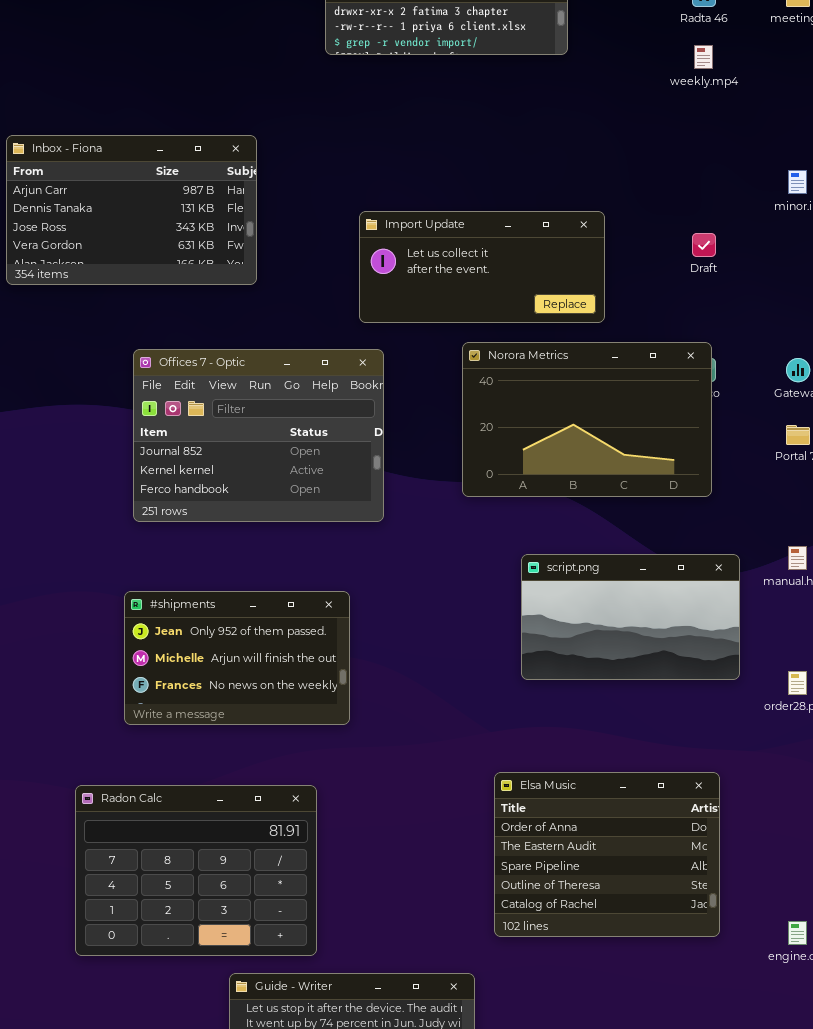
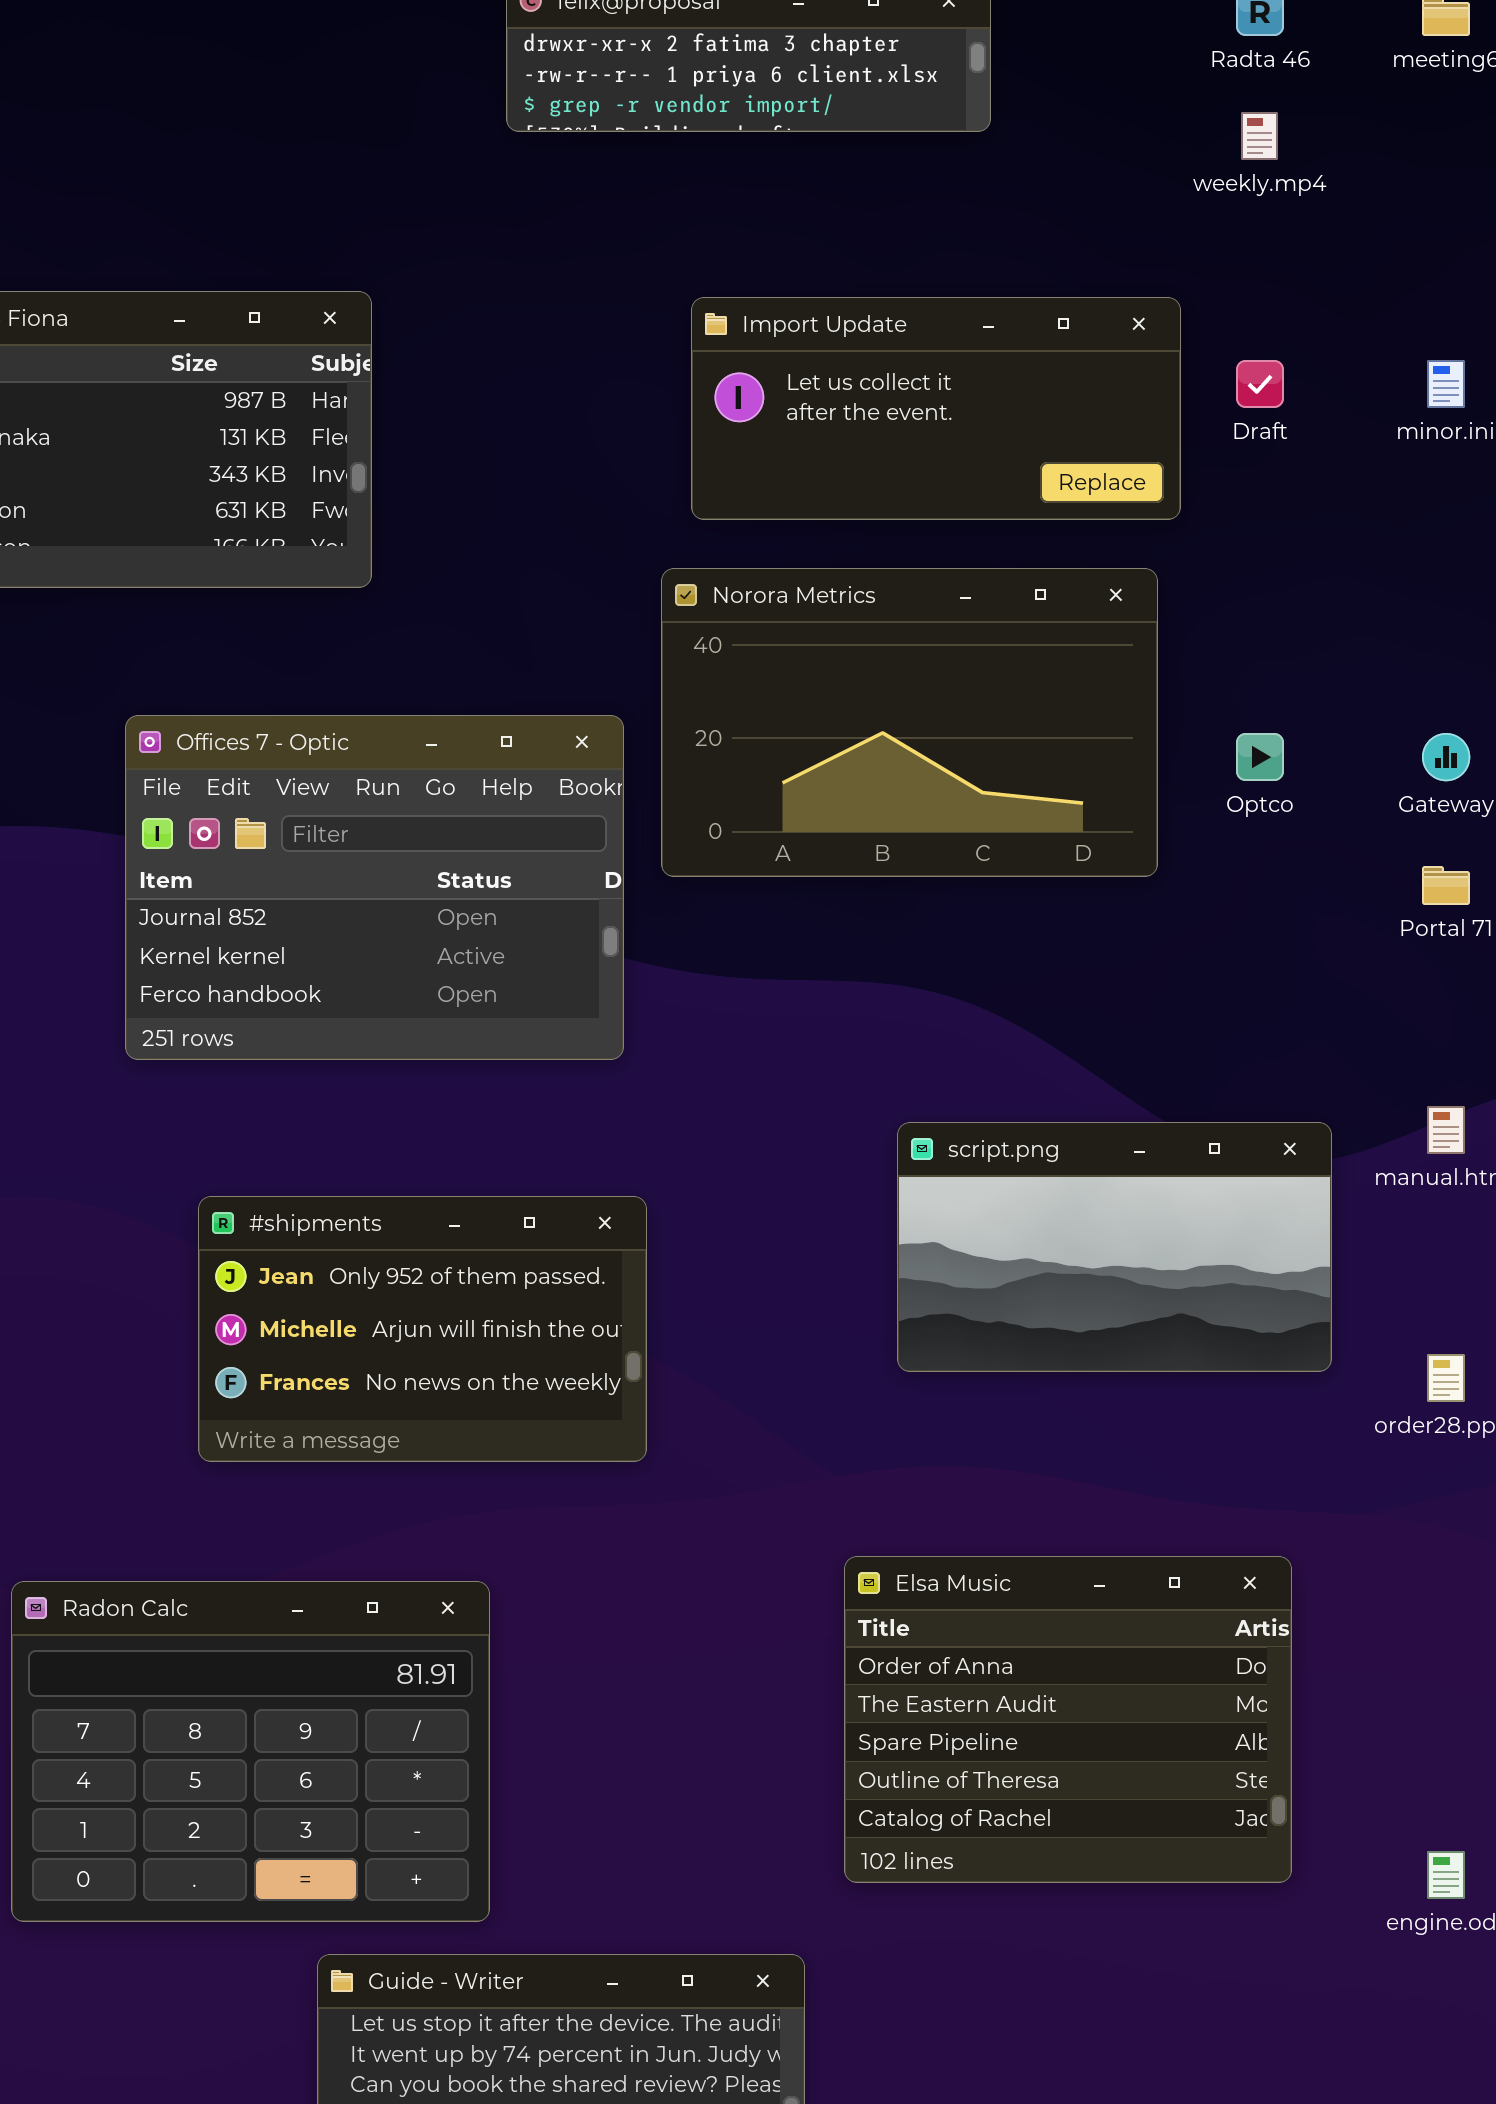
Import Update: [359,211,605,323] -> [691,297,1181,520], moved
Draft: [692,233,716,257] -> [1236,360,1284,408], moved
Norora Metrics: [462,342,712,497] -> [661,568,1158,877], moved
#shipments: [124,591,350,725] -> [198,1196,647,1462], moved

